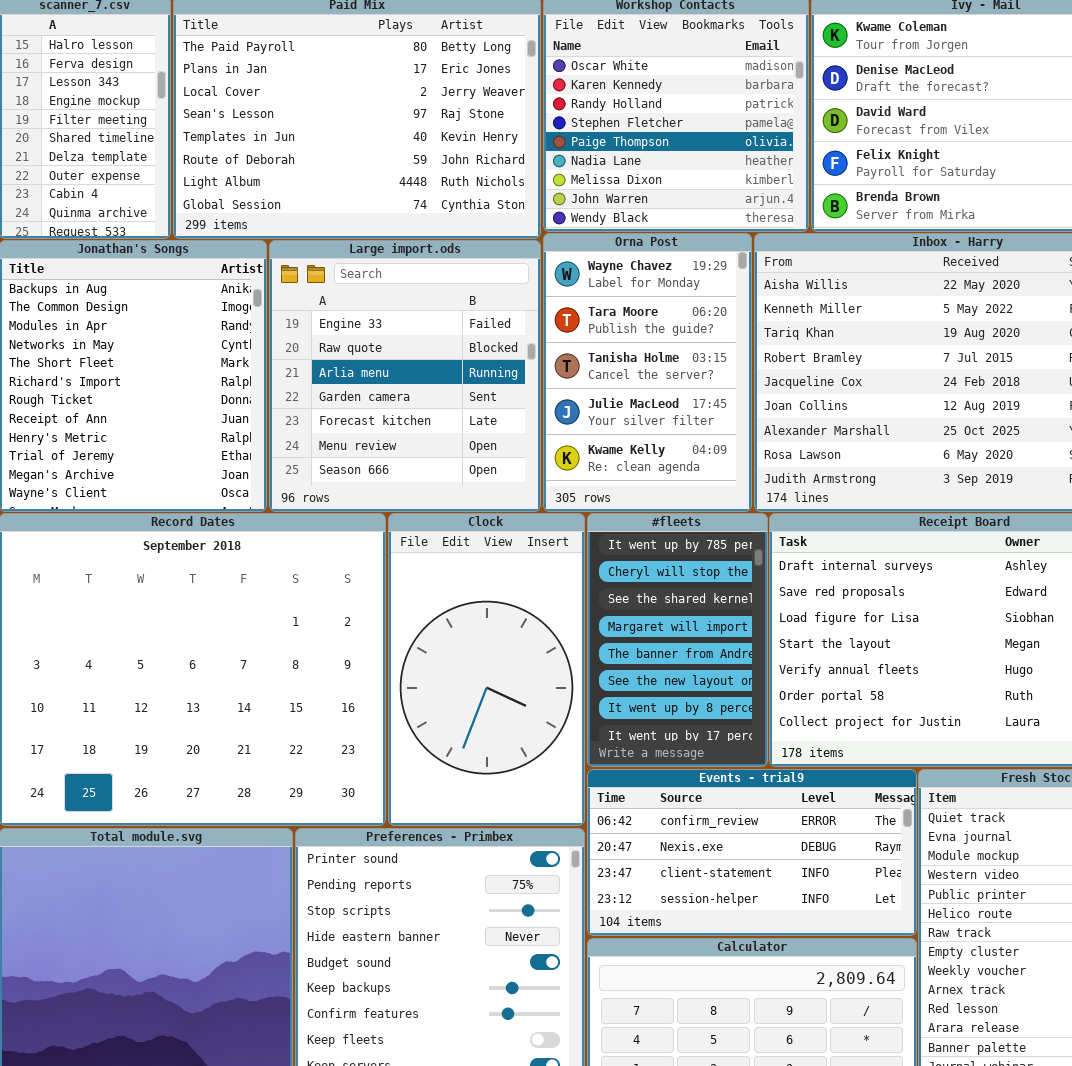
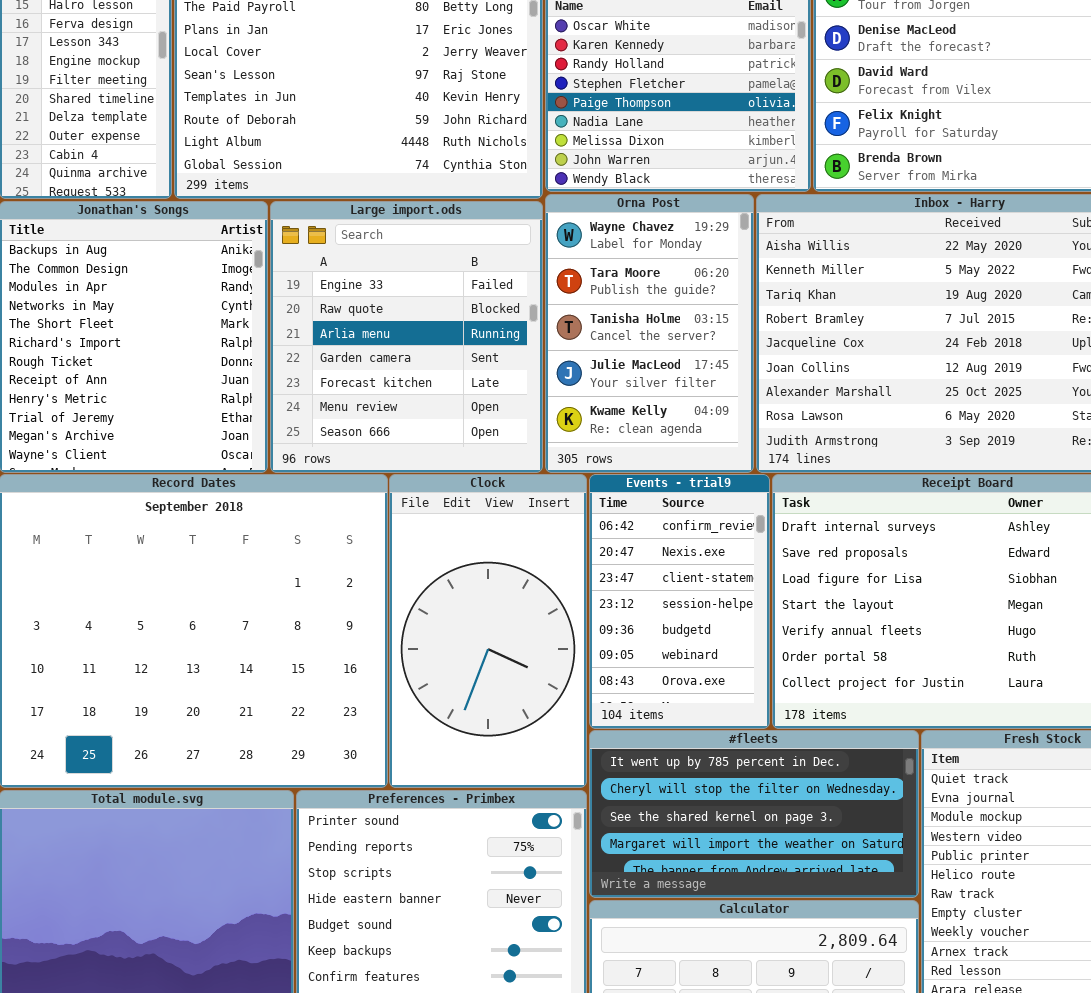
#fleets: [587,513,768,767] -> [589,730,919,898], moved, resized
Events - trial9: [587,769,917,936] -> [589,474,770,729], moved, resized

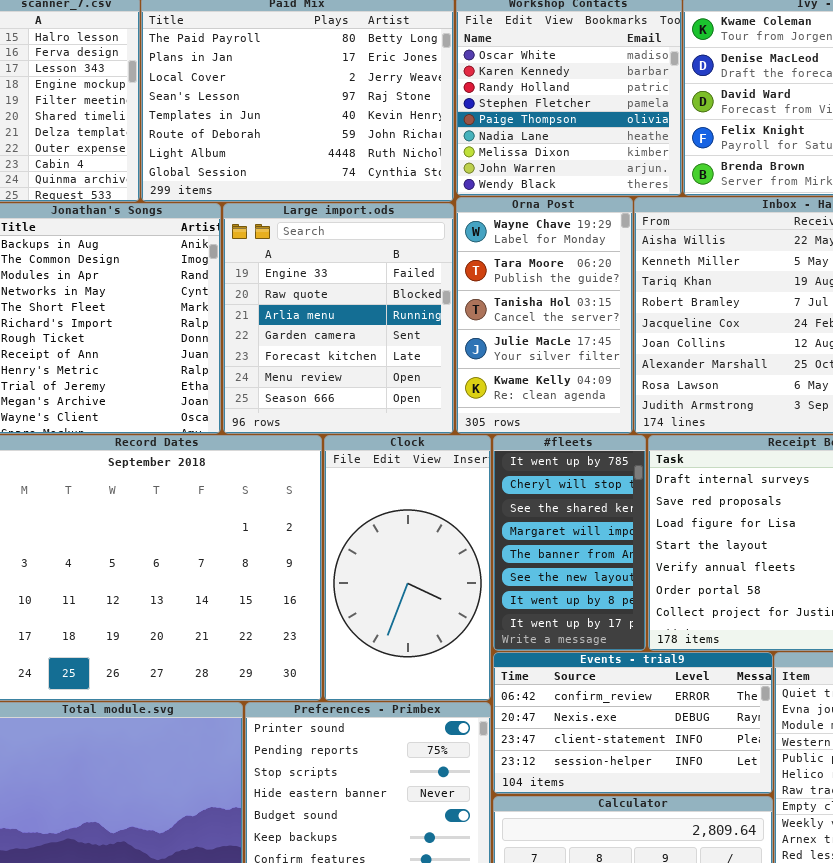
Events - trial9: [589,474,770,729] -> [493,652,773,794], moved, resized
#fleets: [589,730,919,898] -> [493,435,646,651], moved, resized

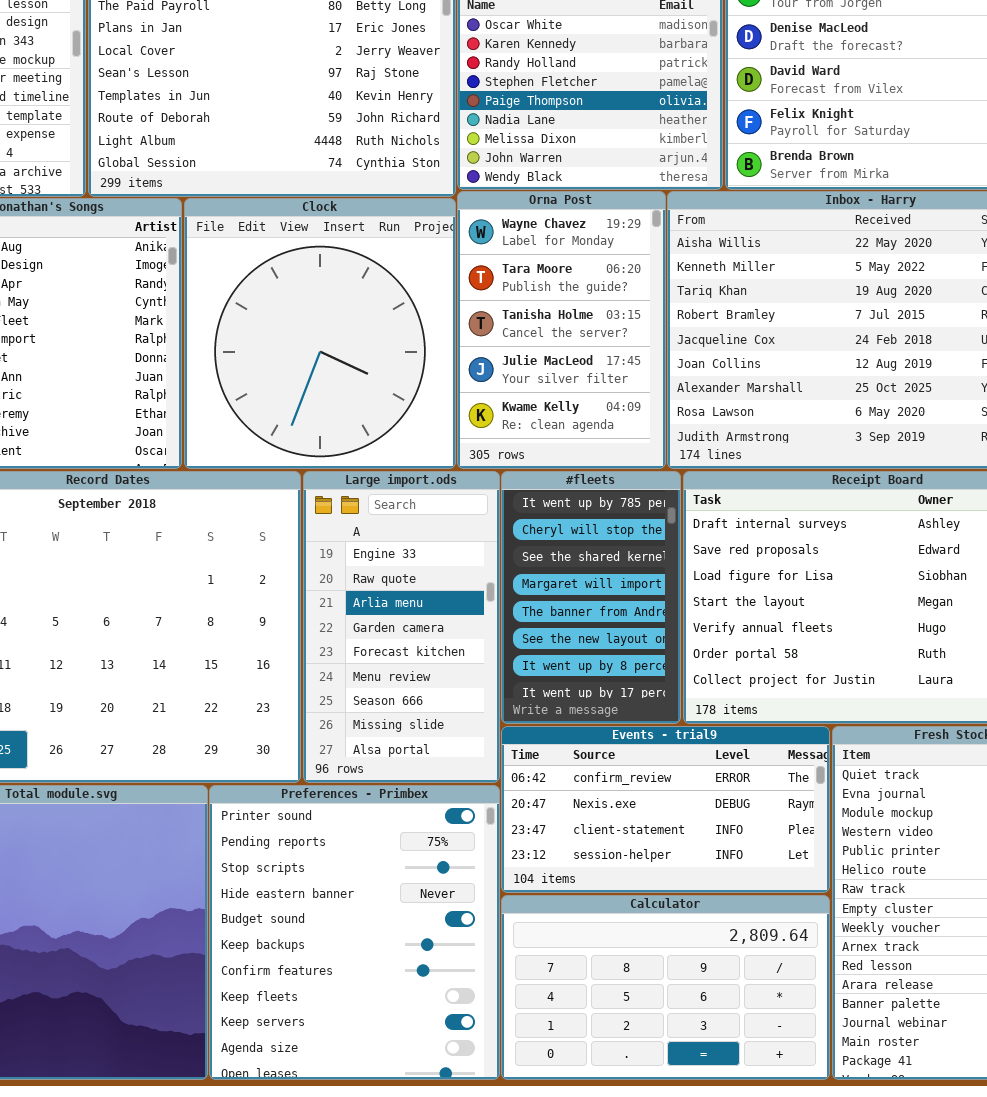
Large import.ods: [223,203,454,434] -> [303,471,500,783], moved, resized
Clock: [324,435,491,701] -> [184,198,456,469], moved, resized

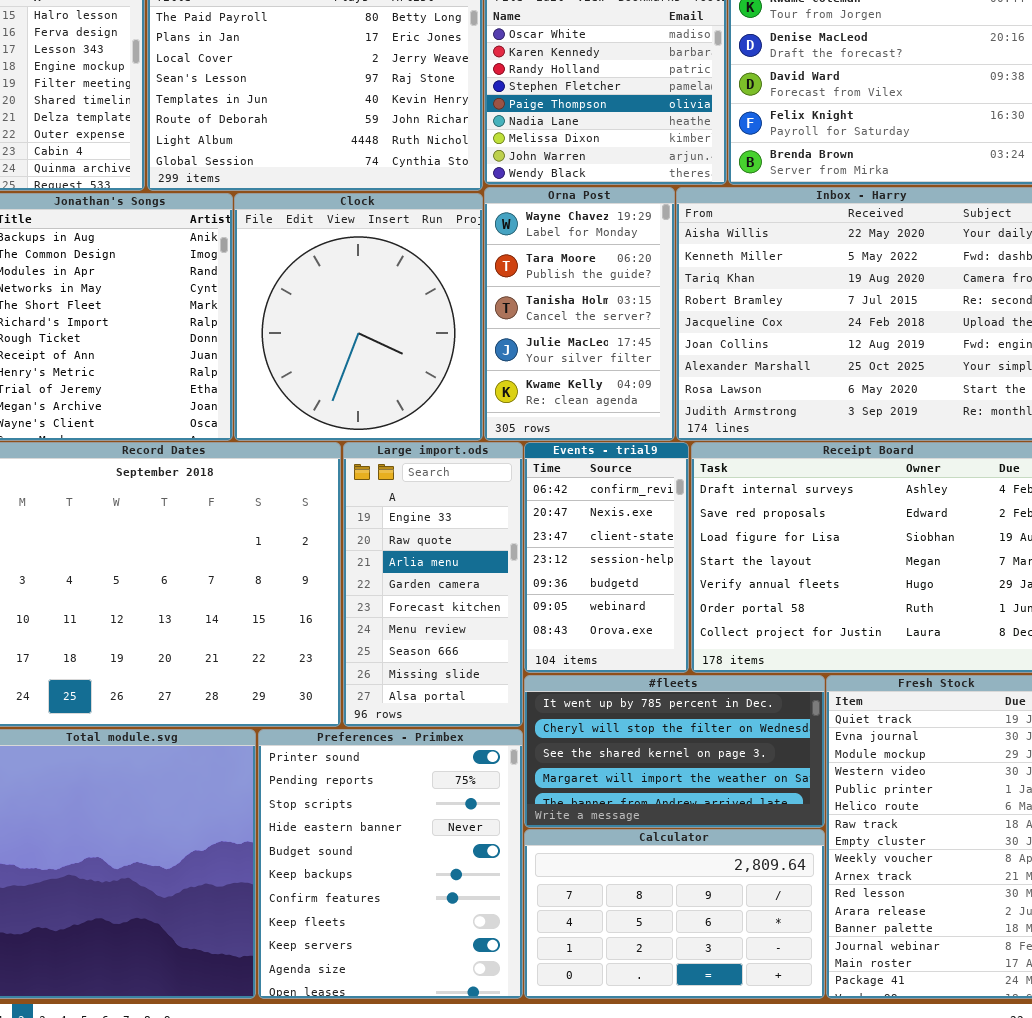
#fleets: [501,471,681,724] -> [524,675,825,828], moved, resized
Events - trial9: [501,726,830,893] -> [524,442,689,673], moved, resized

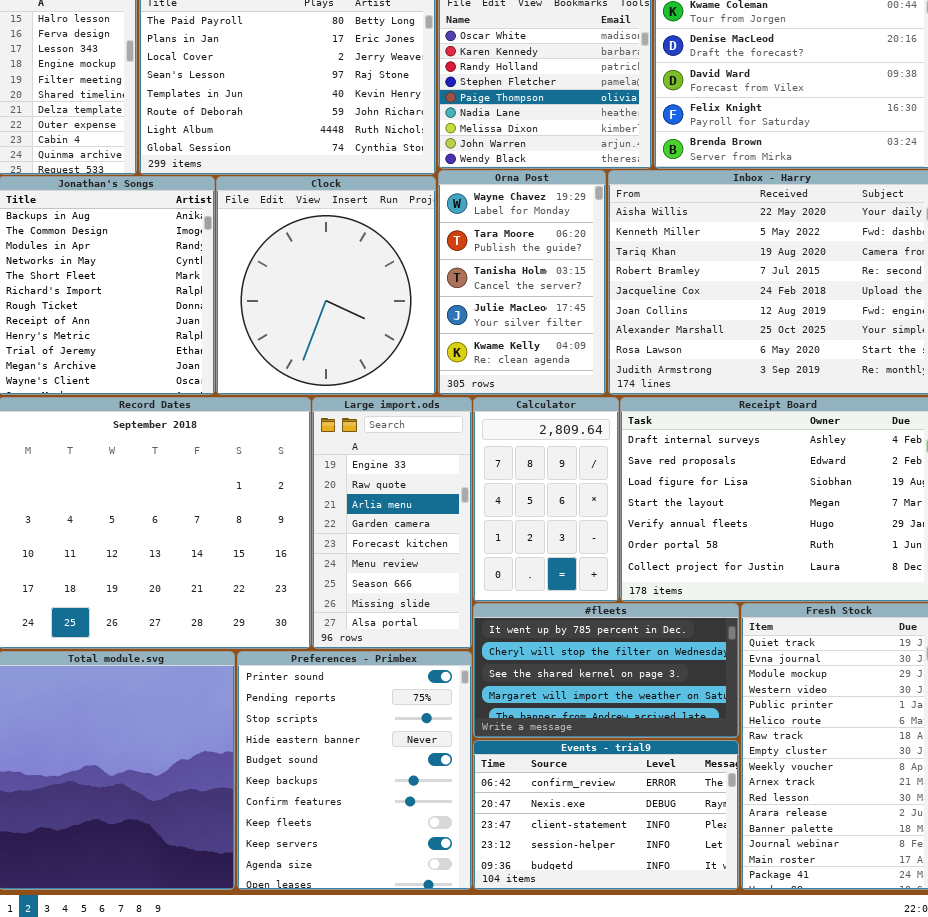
Events - trial9: [524,442,689,673] -> [473,740,739,890], moved, resized
Calculator: [524,829,825,999] -> [473,397,619,602], moved, resized

